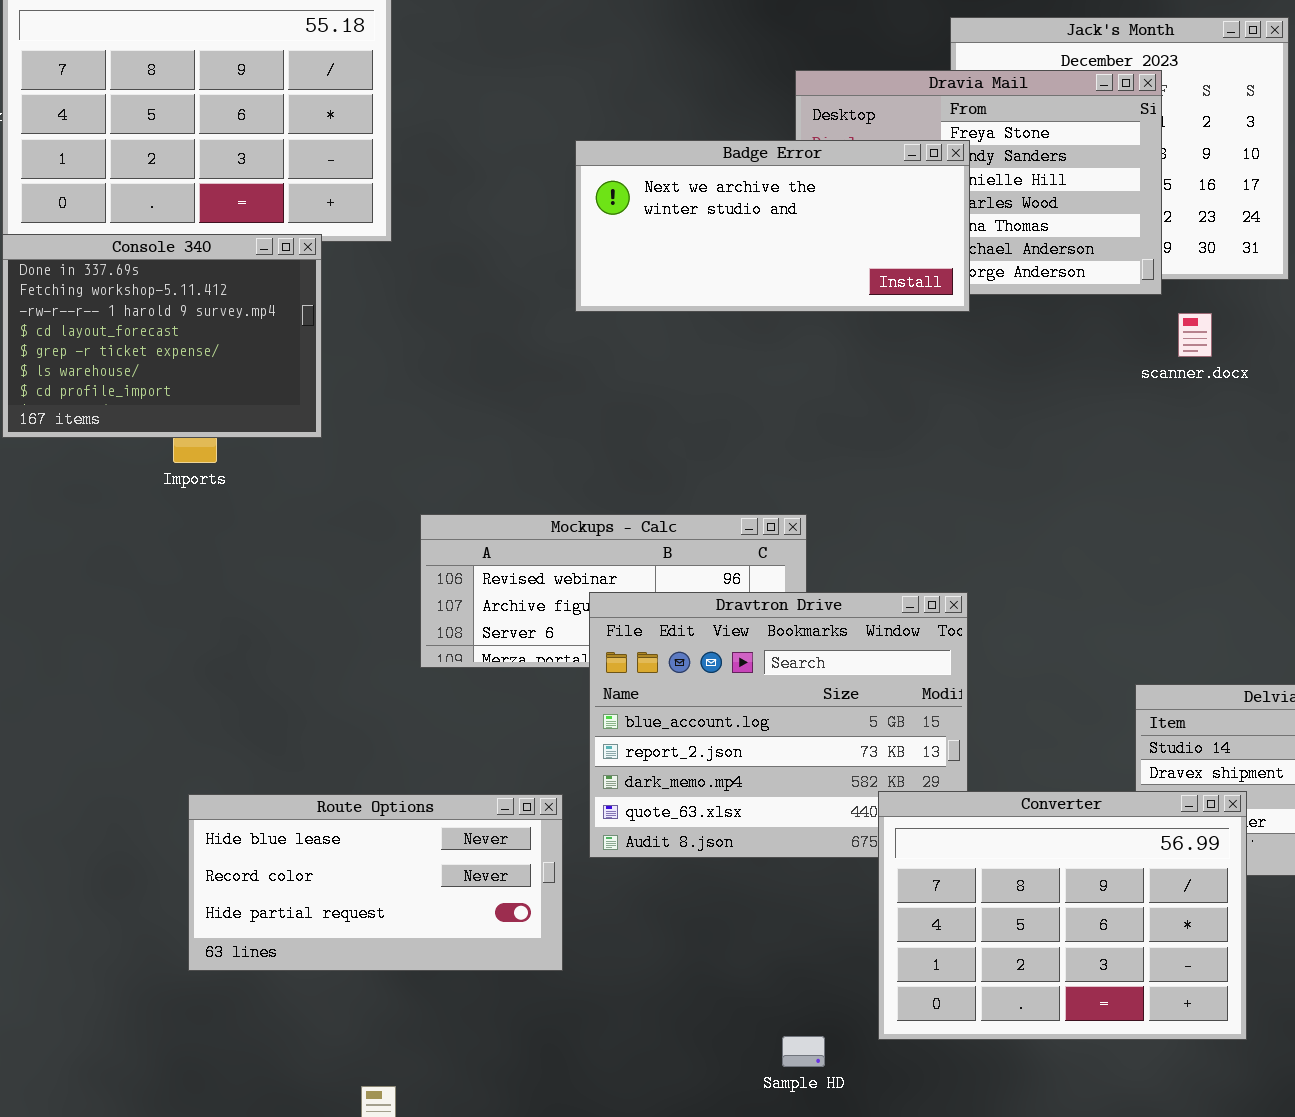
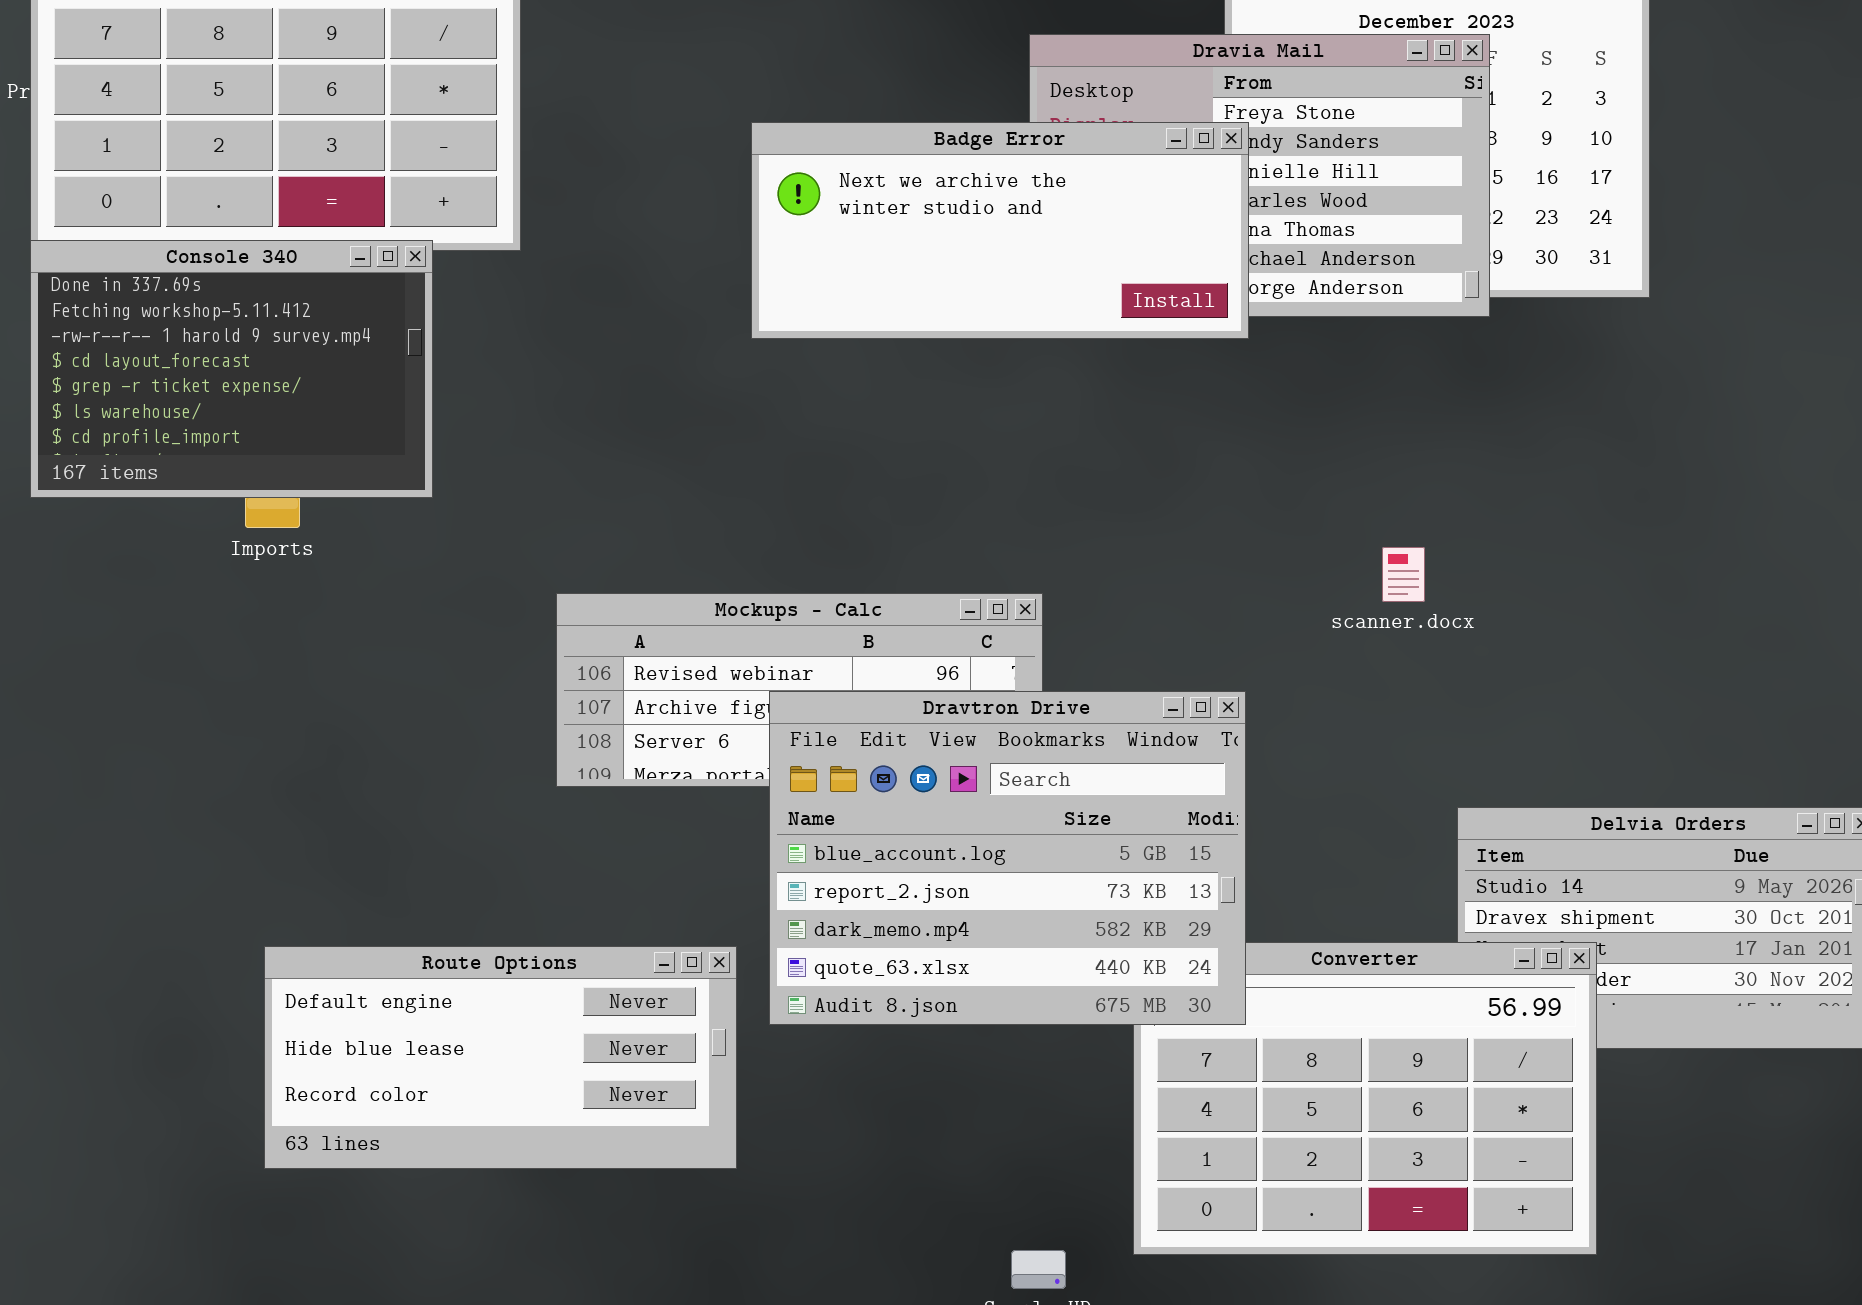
scanner.docx: [1178,313,1212,357] -> [1382,547,1425,602], moved
Dravtron Drive: [589,592,968,858] -> [769,691,1246,1025], raised
Route Options: [188,794,563,971] -> [264,946,737,1169], scrolled up 1 row

